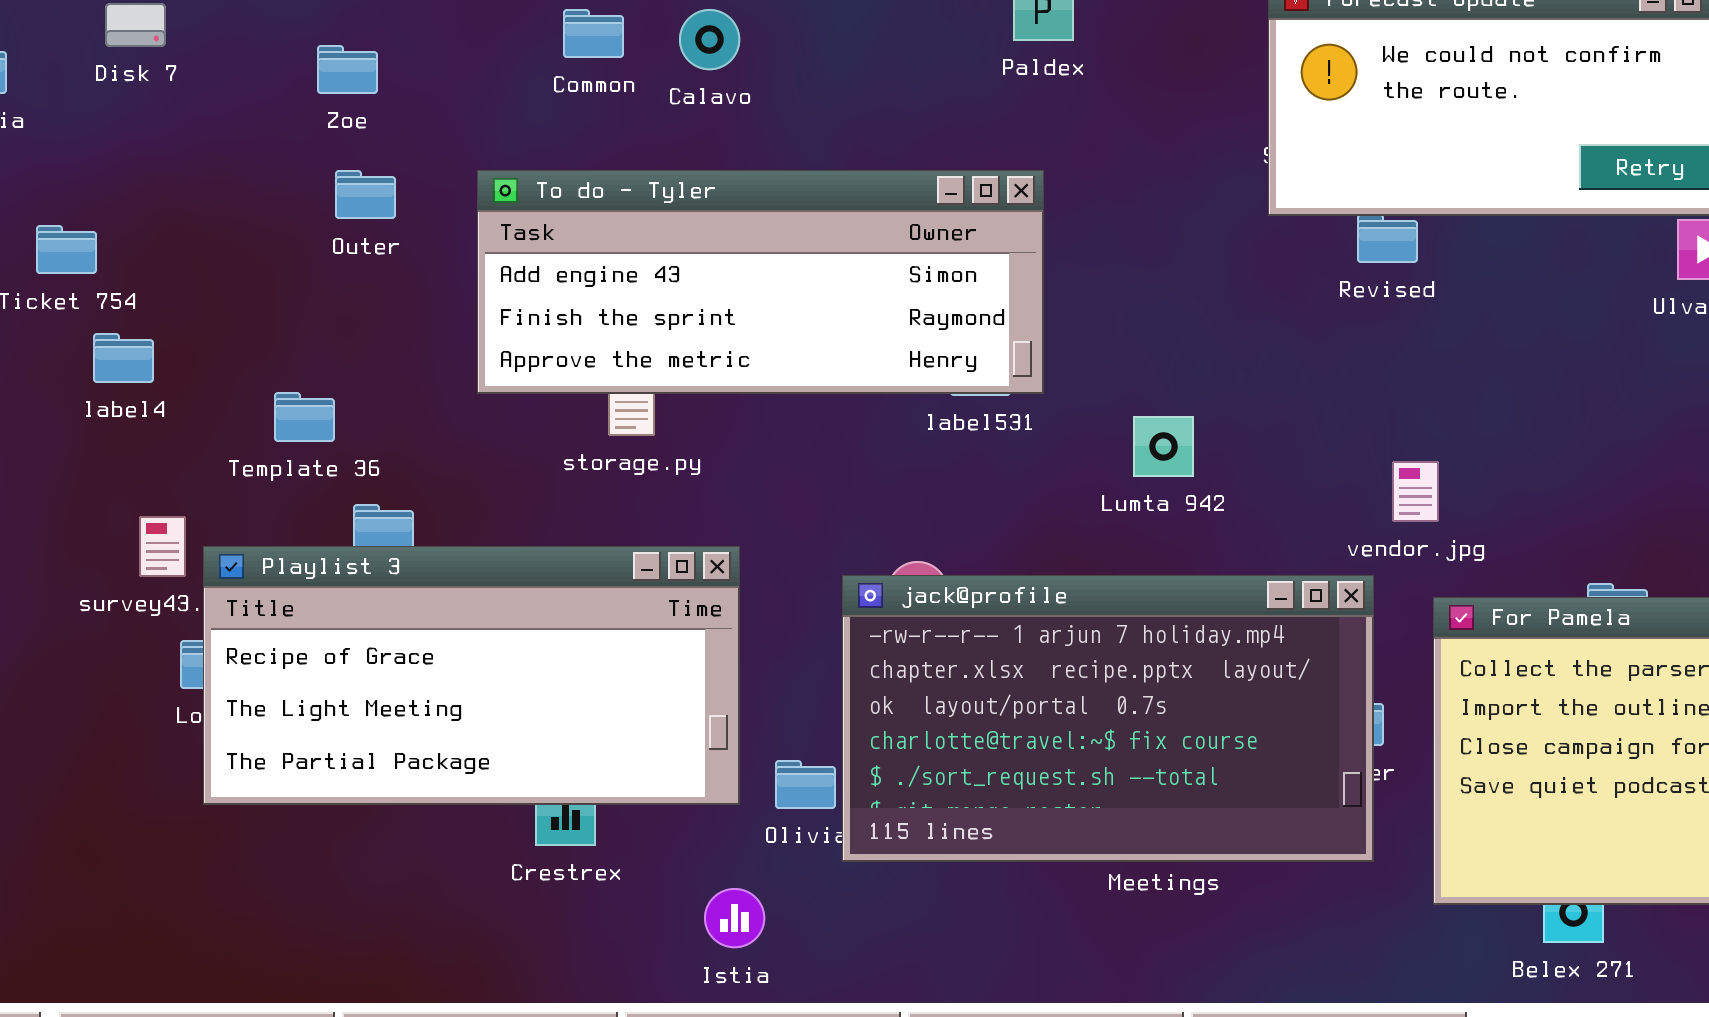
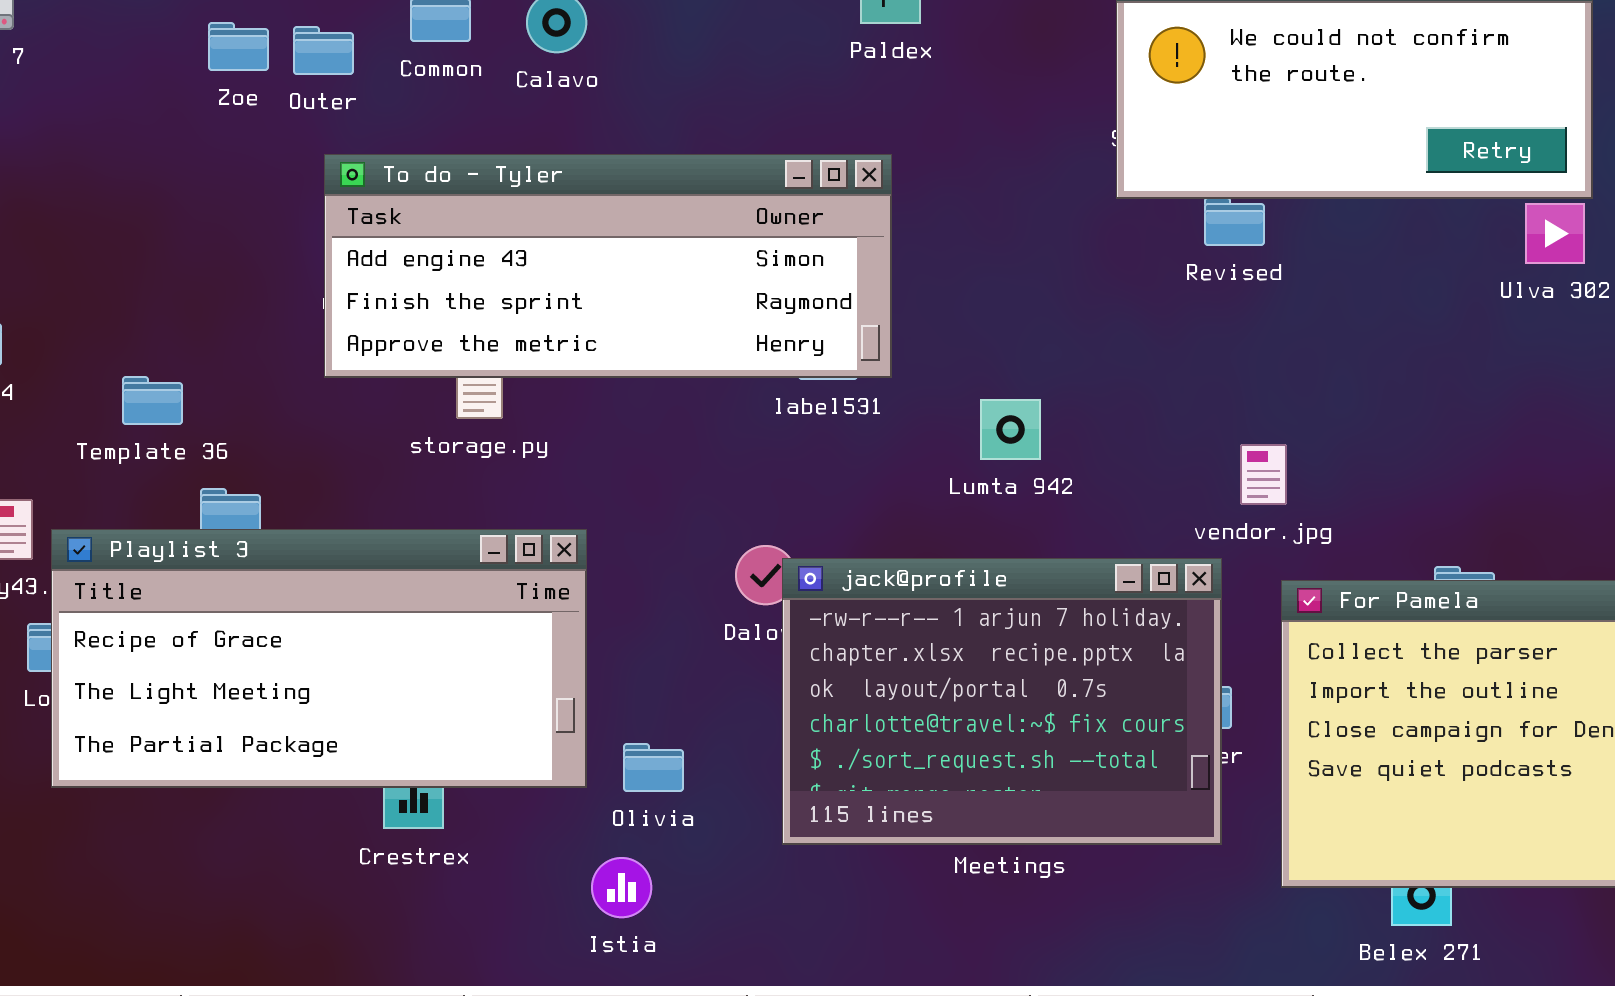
Zoe: [317,45,378,94] -> [208,22,269,71], moved
Outer: [335,170,396,219] -> [293,26,354,75], moved
jack@profile: [842,575,1374,862] -> [782,558,1222,845], resized
Istia: [704,888,765,948] -> [591,857,652,918], moved

